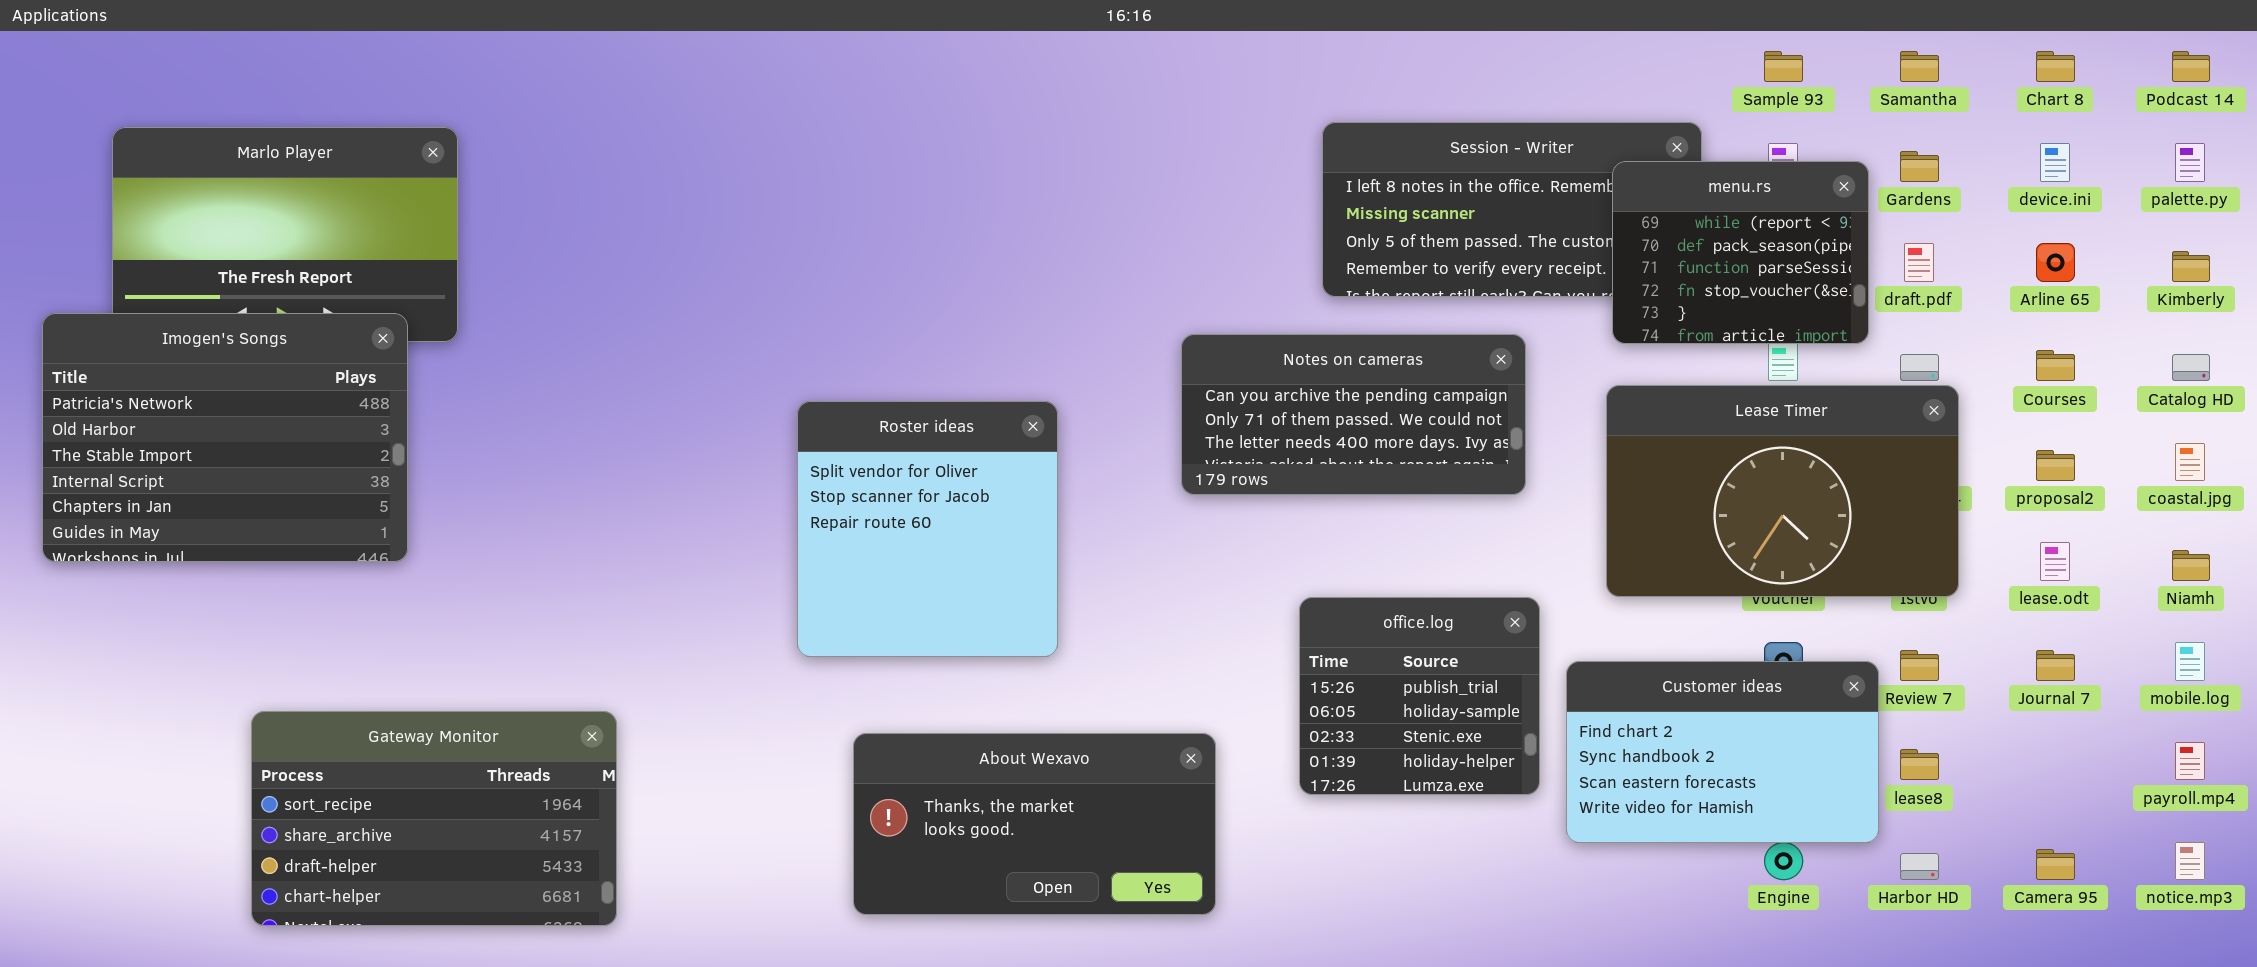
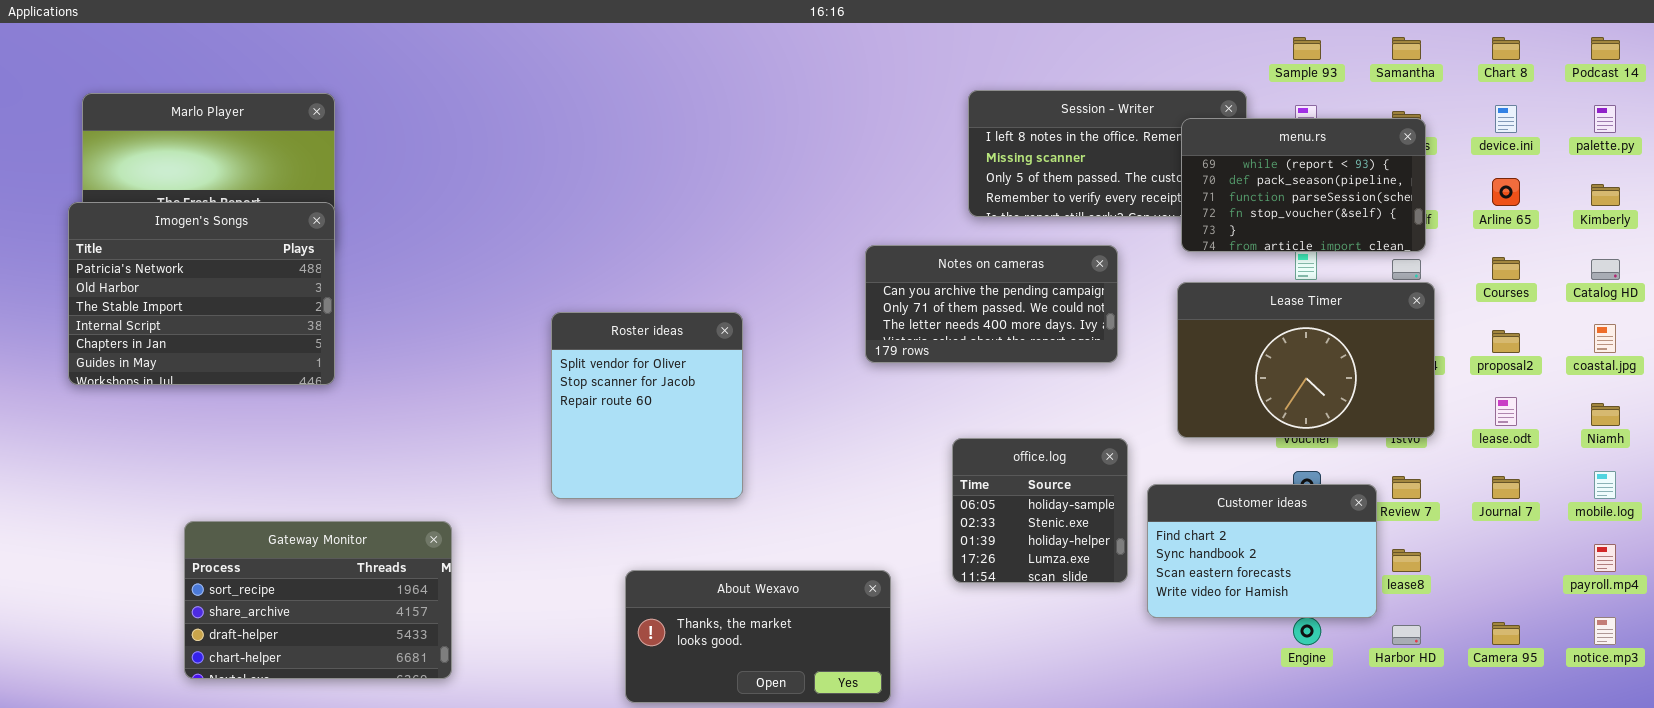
menu.rs: [1612,161,1869,344] -> [1181,118,1426,252], resized
Imogen's Songs: [42,313,408,562] -> [68,202,335,385], moved
Roster ideas: [797,401,1058,657] -> [551,312,743,499], moved
office.log: [1299,597,1540,795] -> [952,438,1128,583], scrolled down 1 row
About Wexavo: [853,733,1216,915] -> [625,570,891,703], moved

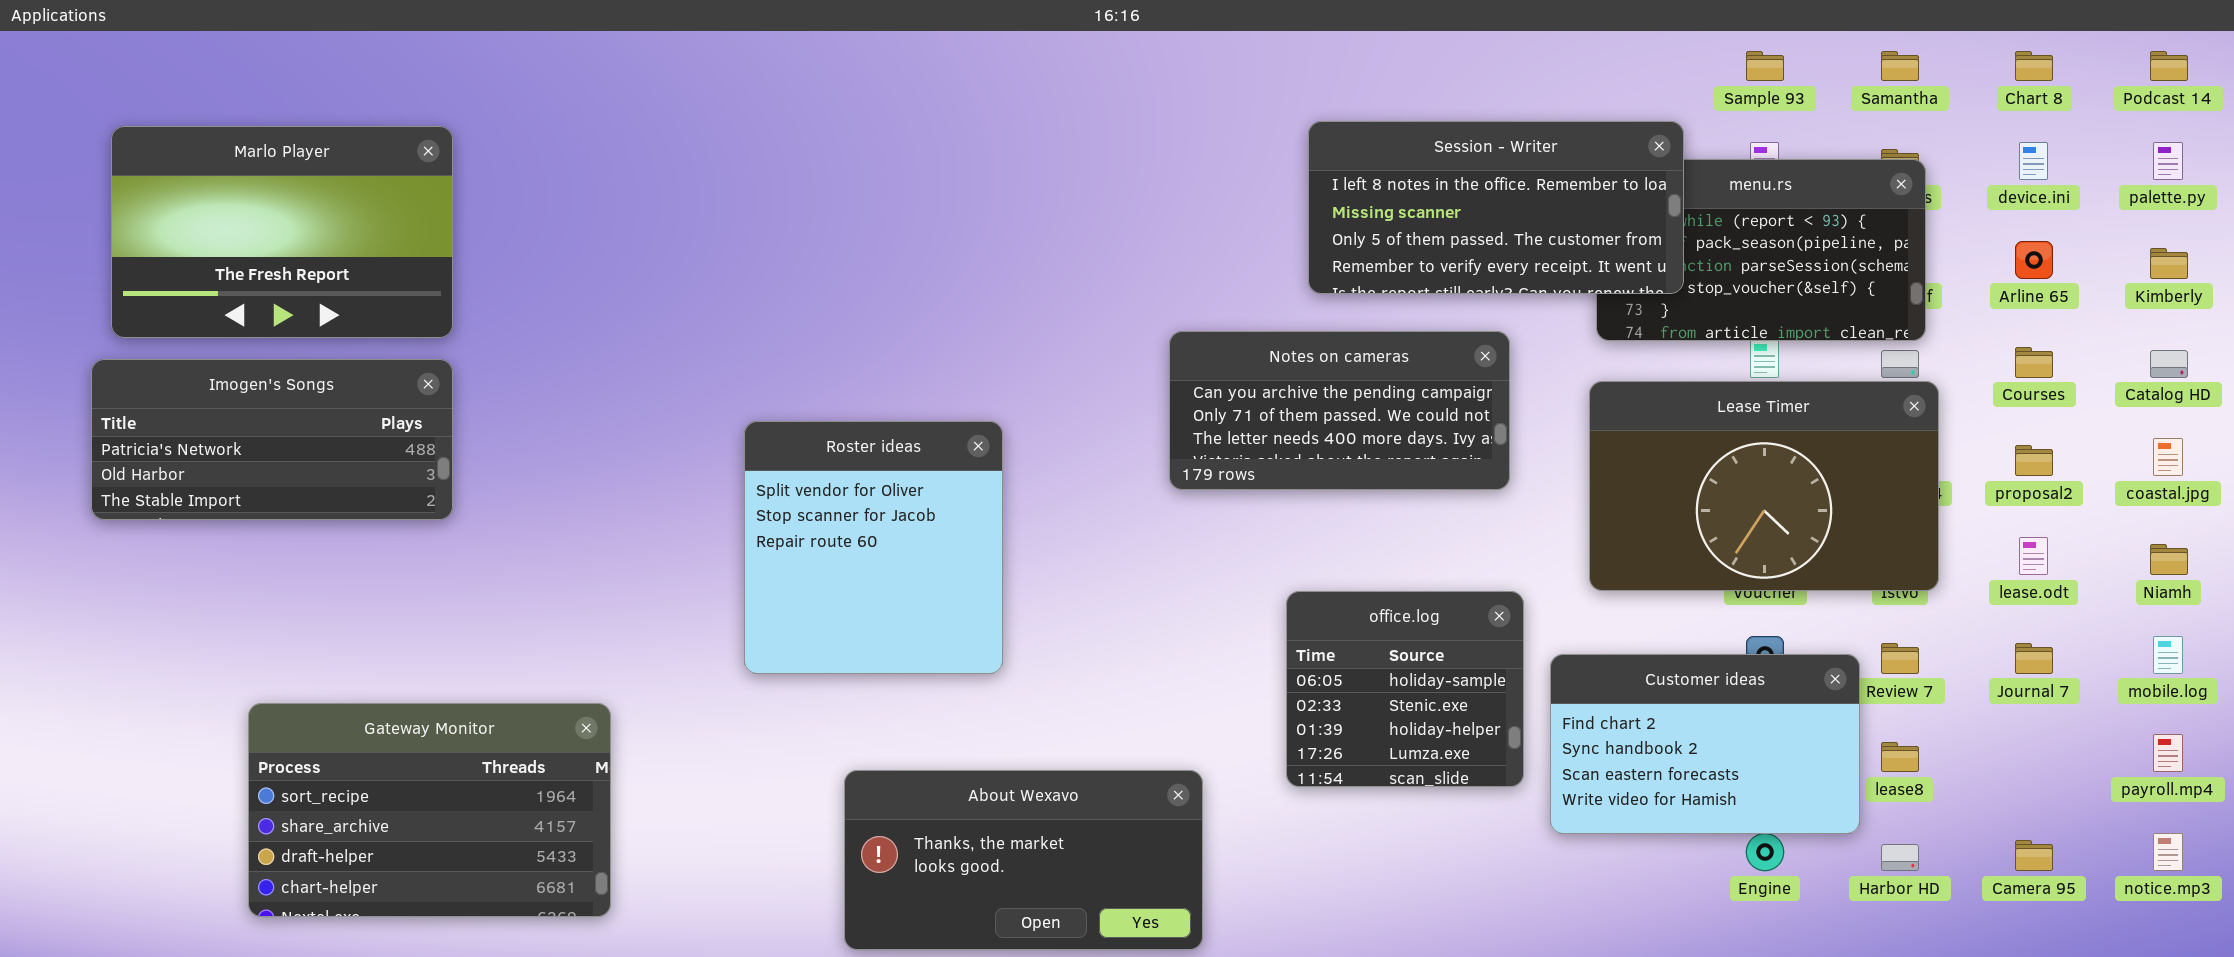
Session - Writer: [968,90,1247,217] -> [1308,121,1684,294], raised
Imogen's Songs: [68,202,335,385] -> [91,359,453,520], resized

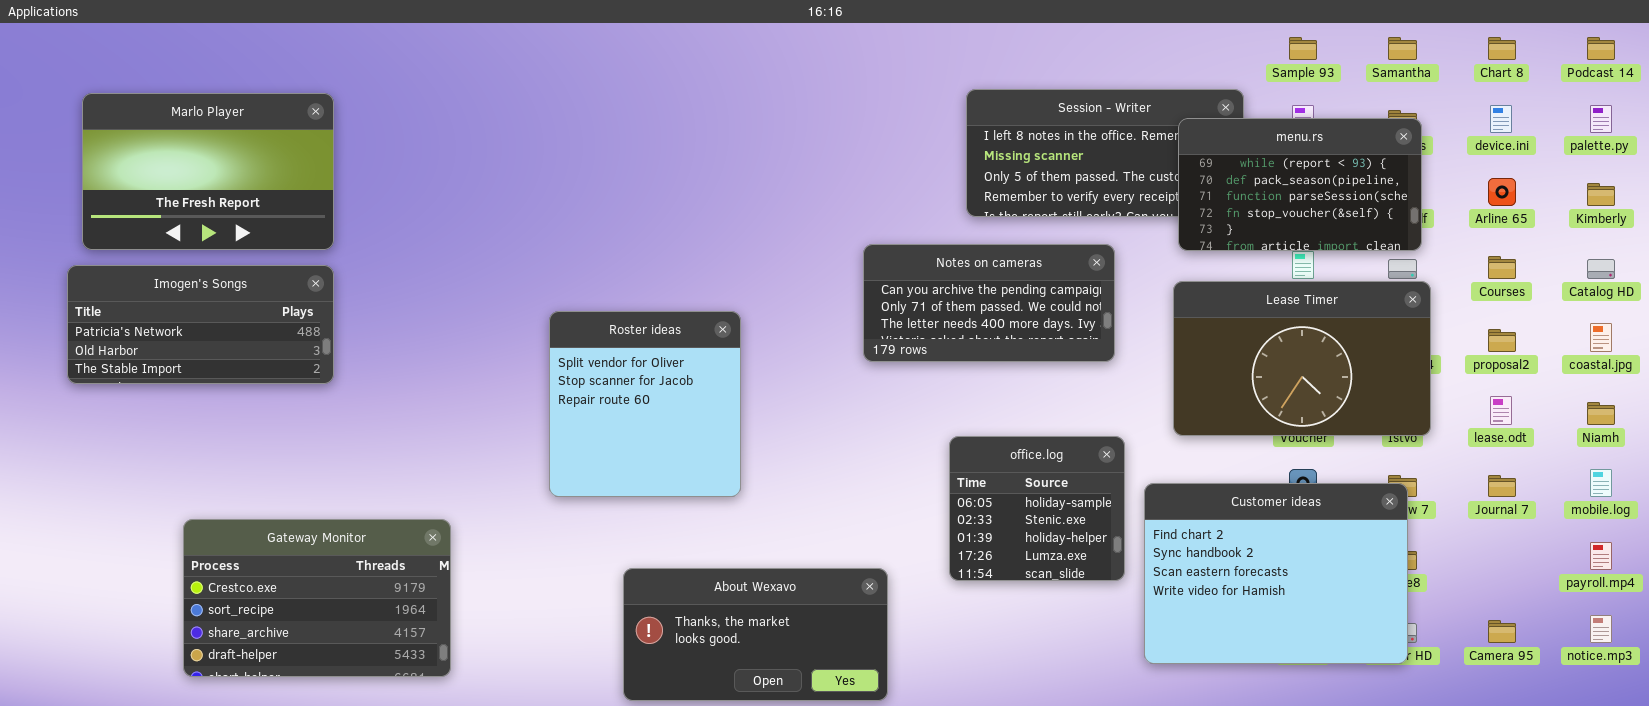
menu.rs: [1596,159,1926,341] -> [1178,118,1422,251], raised
Customer ideas: [1550,654,1860,834] -> [1144,483,1408,664], resized
Gateway Monitor: [248,703,611,917] -> [183,519,451,677], scrolled up 1 row

